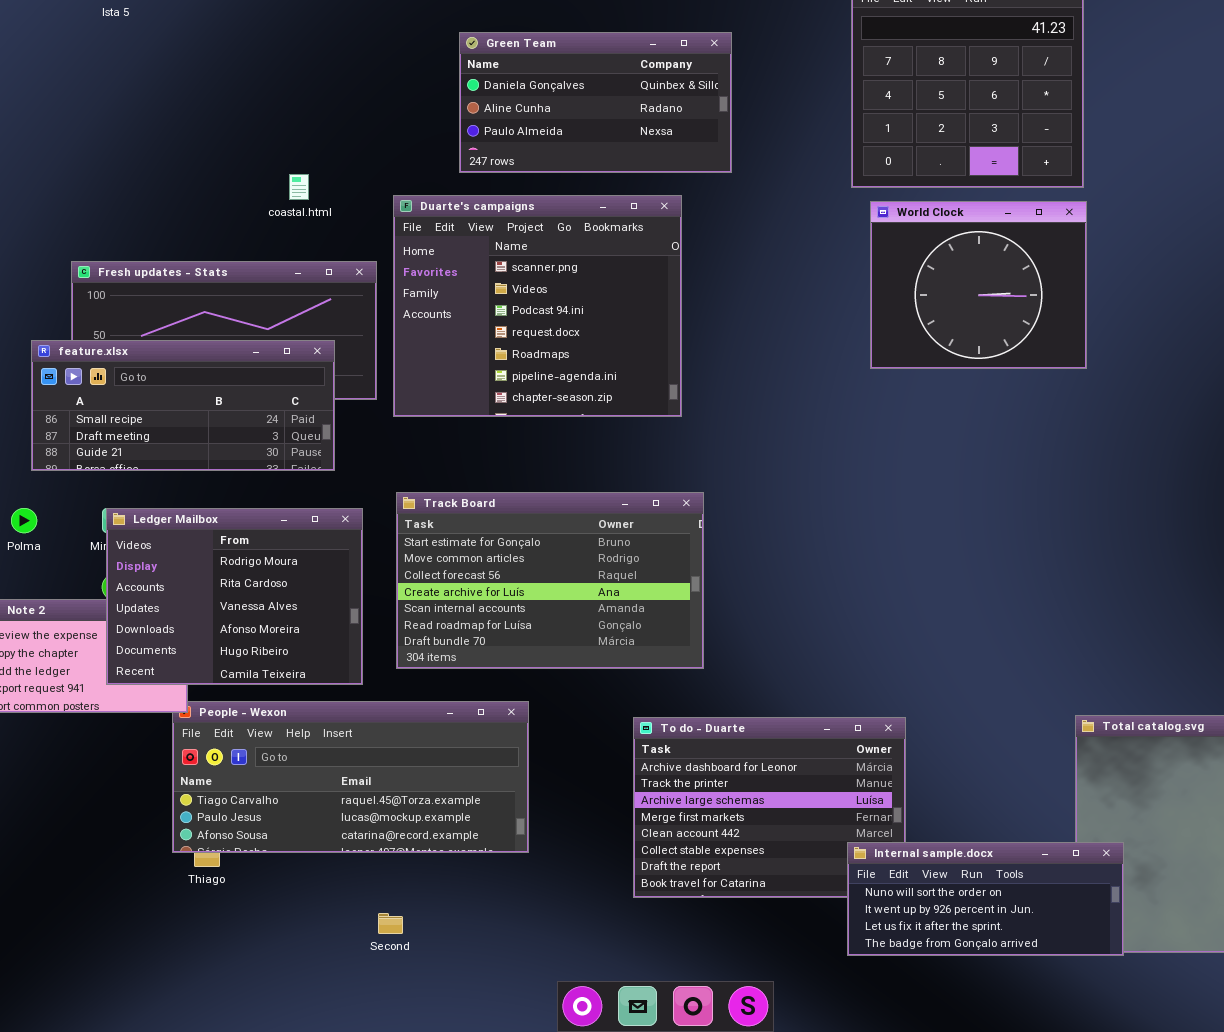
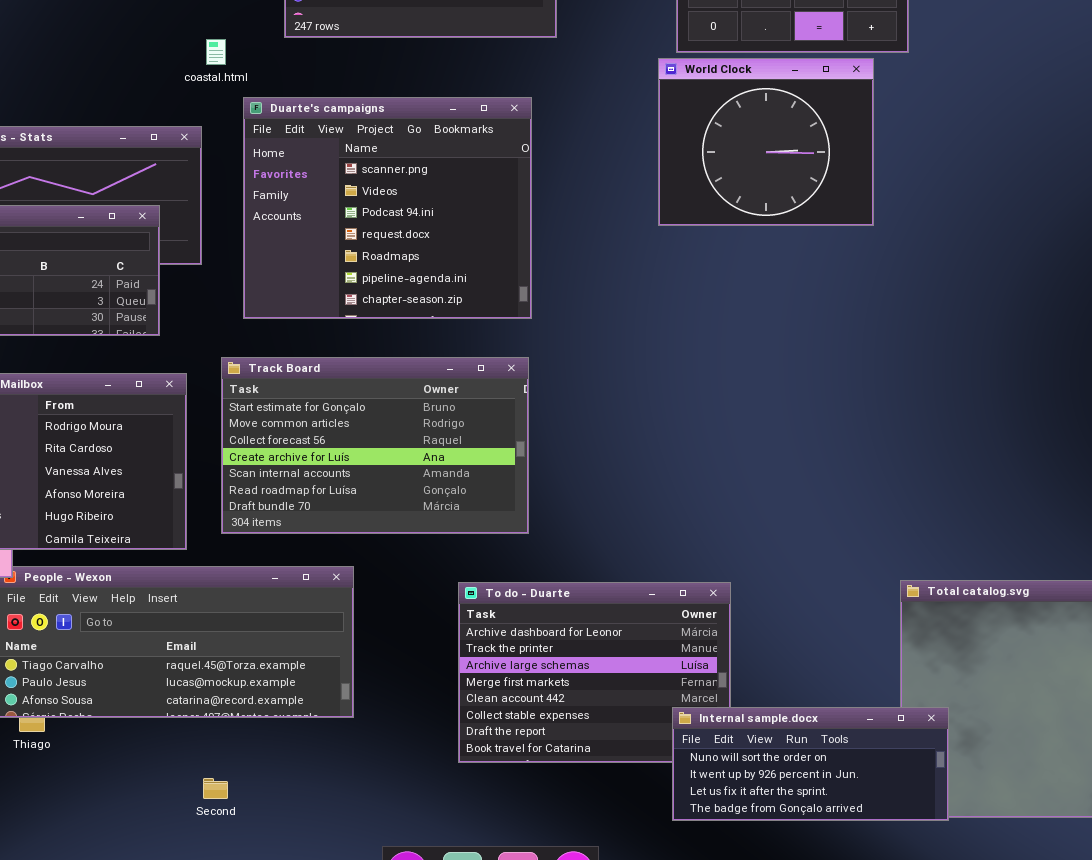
coastal.html: [289,174,309,200] -> [206,39,226,65], moved
Duarte's campaigns: [393,195,682,417] -> [243,97,532,319], moved
World Clock: [870,201,1087,369] -> [658,58,874,226], moved

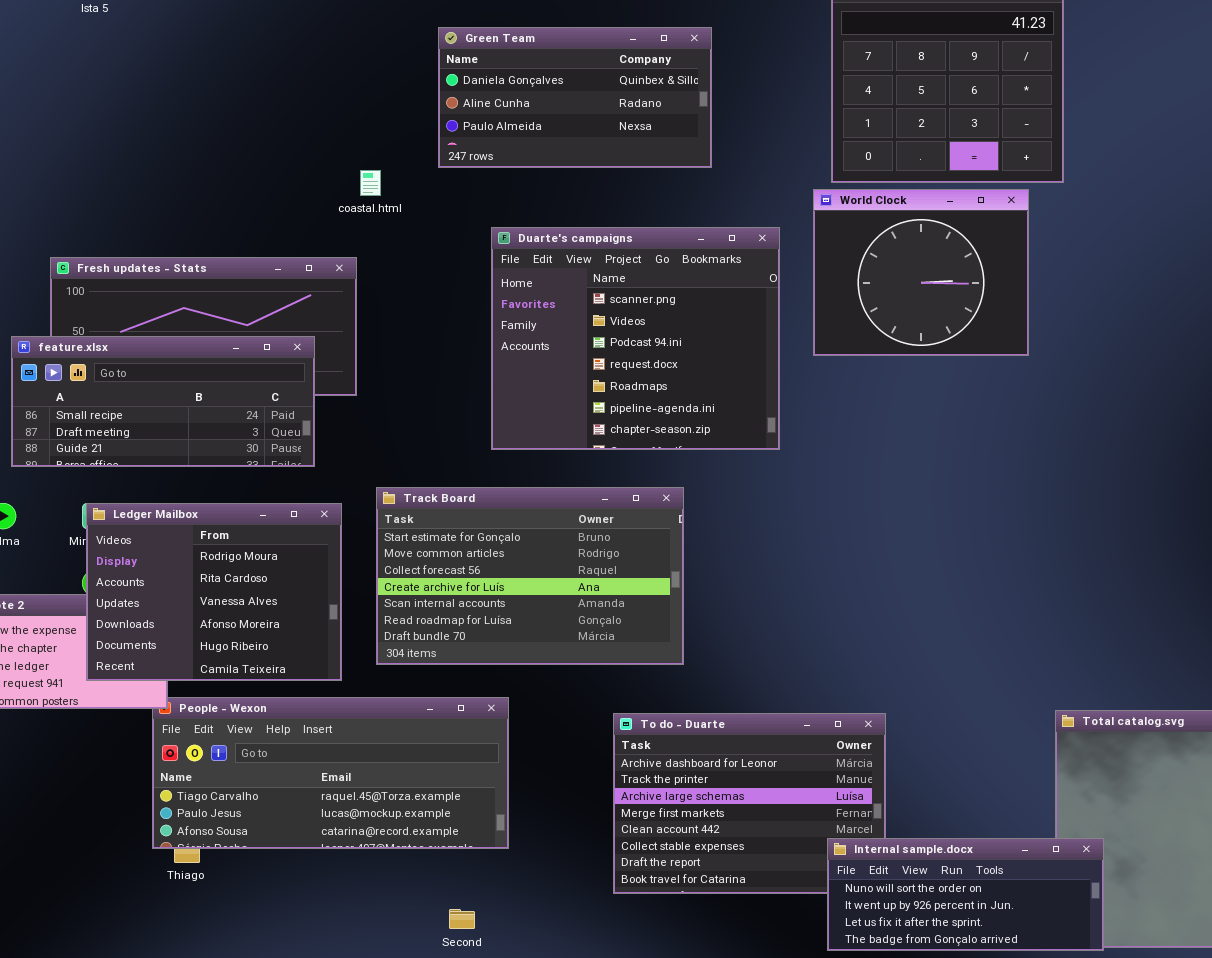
Duarte's campaigns: [243,97,532,319] -> [491,227,780,450], moved
Second: [203,778,228,799] -> [449,909,475,929], moved

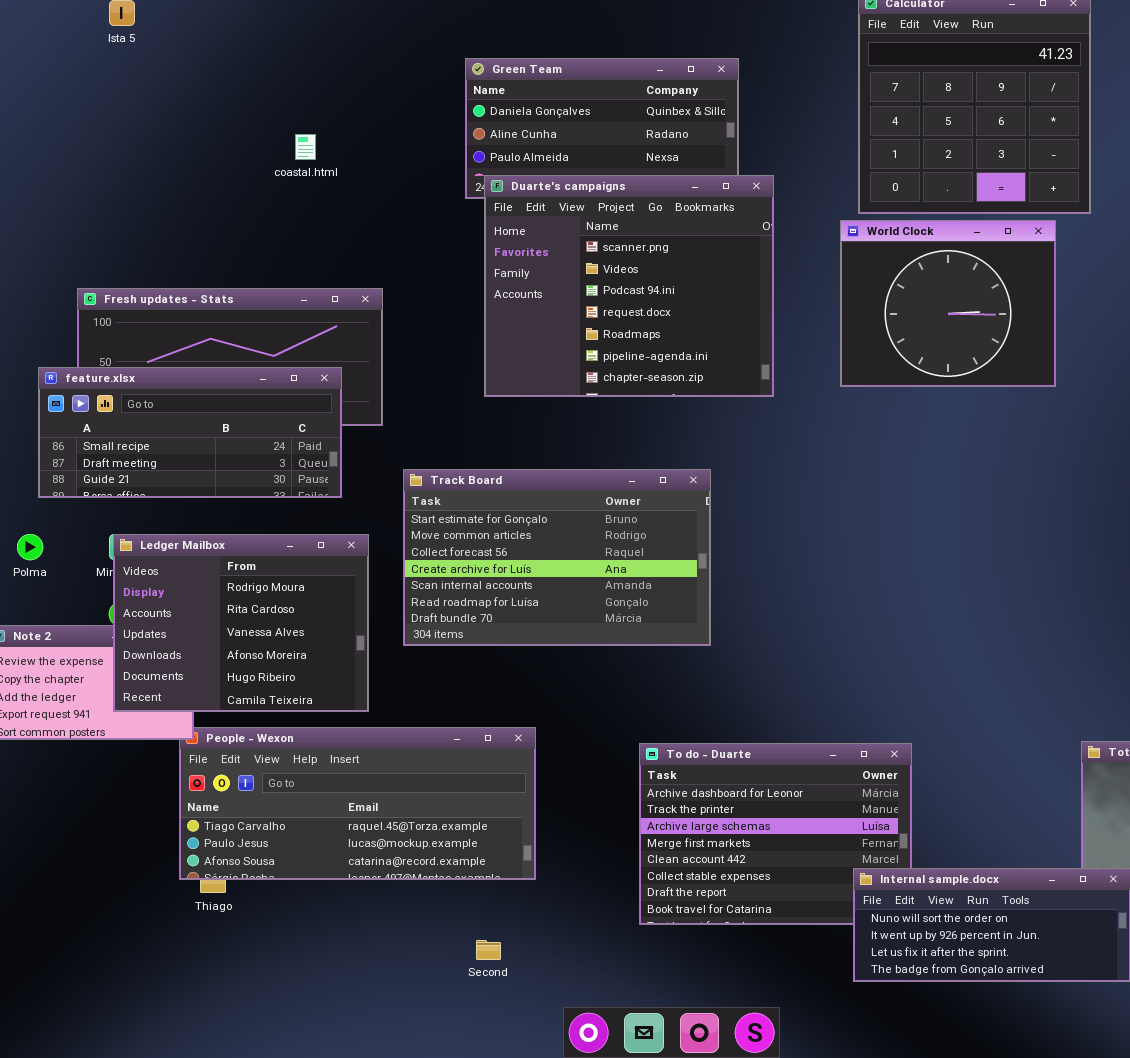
coastal.html: [360,170,381,196] -> [295,134,316,160], moved
Duarte's campaigns: [491,227,780,450] -> [484,175,774,397], moved
Track Board: [376,487,684,665] -> [403,469,711,646], moved

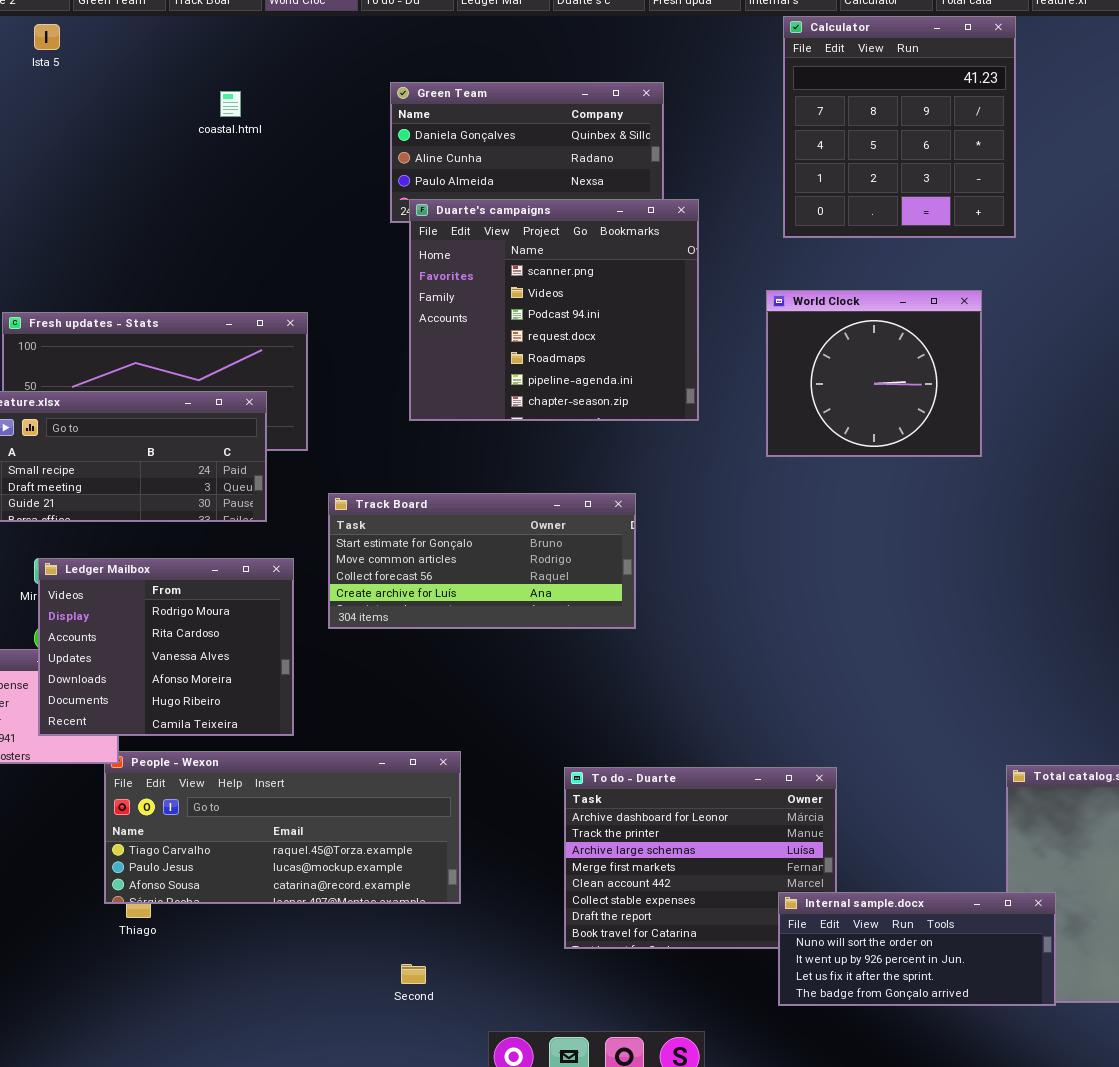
coastal.html: [295,134,316,160] -> [220,91,241,117], moved
World Clock: [840,220,1056,387] -> [766,290,982,457], moved
Track Board: [403,469,711,646] -> [328,493,636,629], resized

